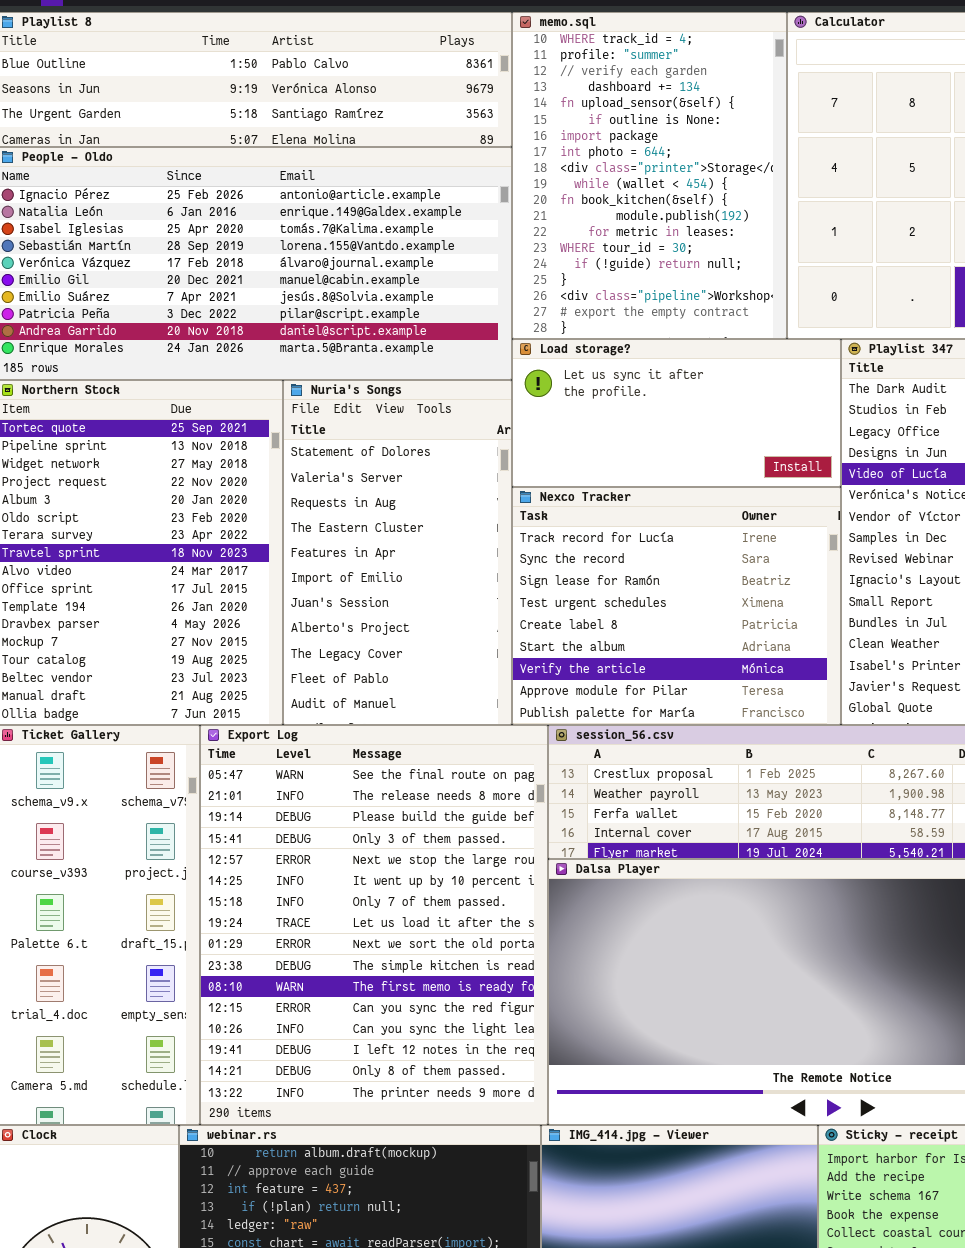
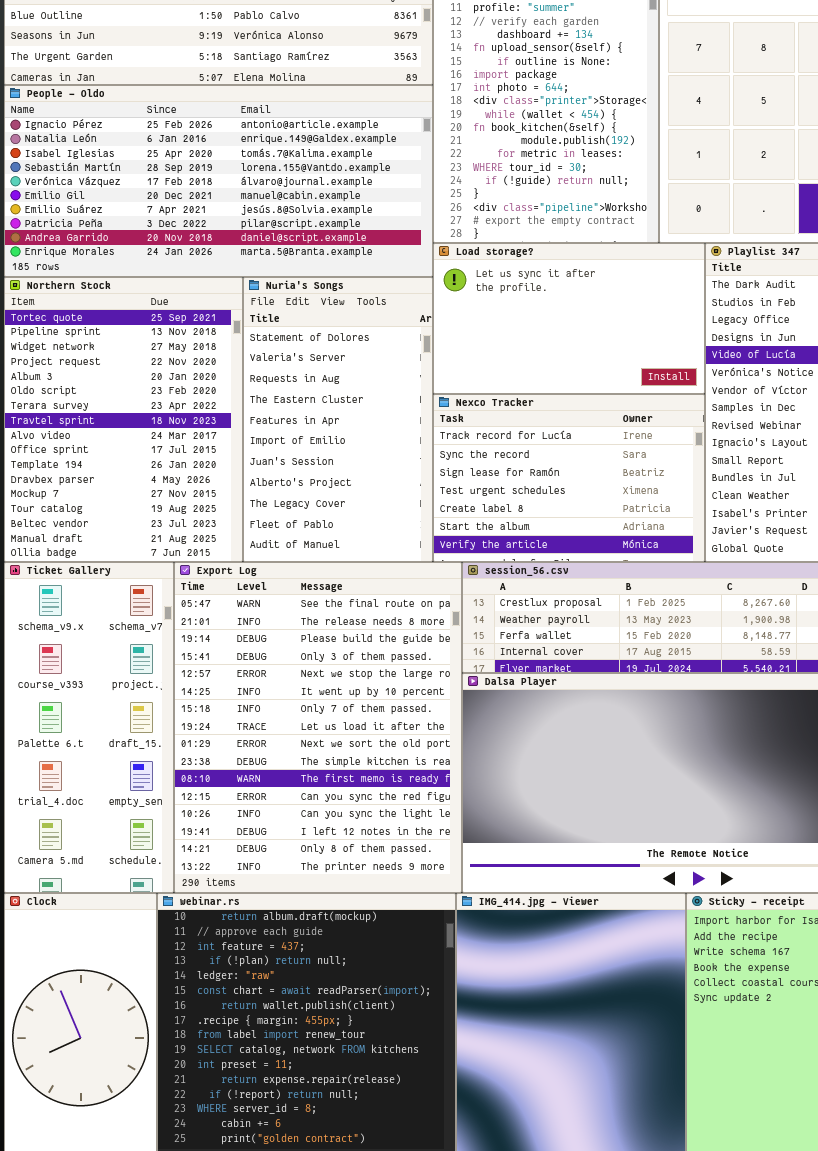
Load storage?: [512,339,841,487] -> [433,243,705,394], resized
Nexco Tracker: [512,487,841,725] -> [433,394,705,562], resized

